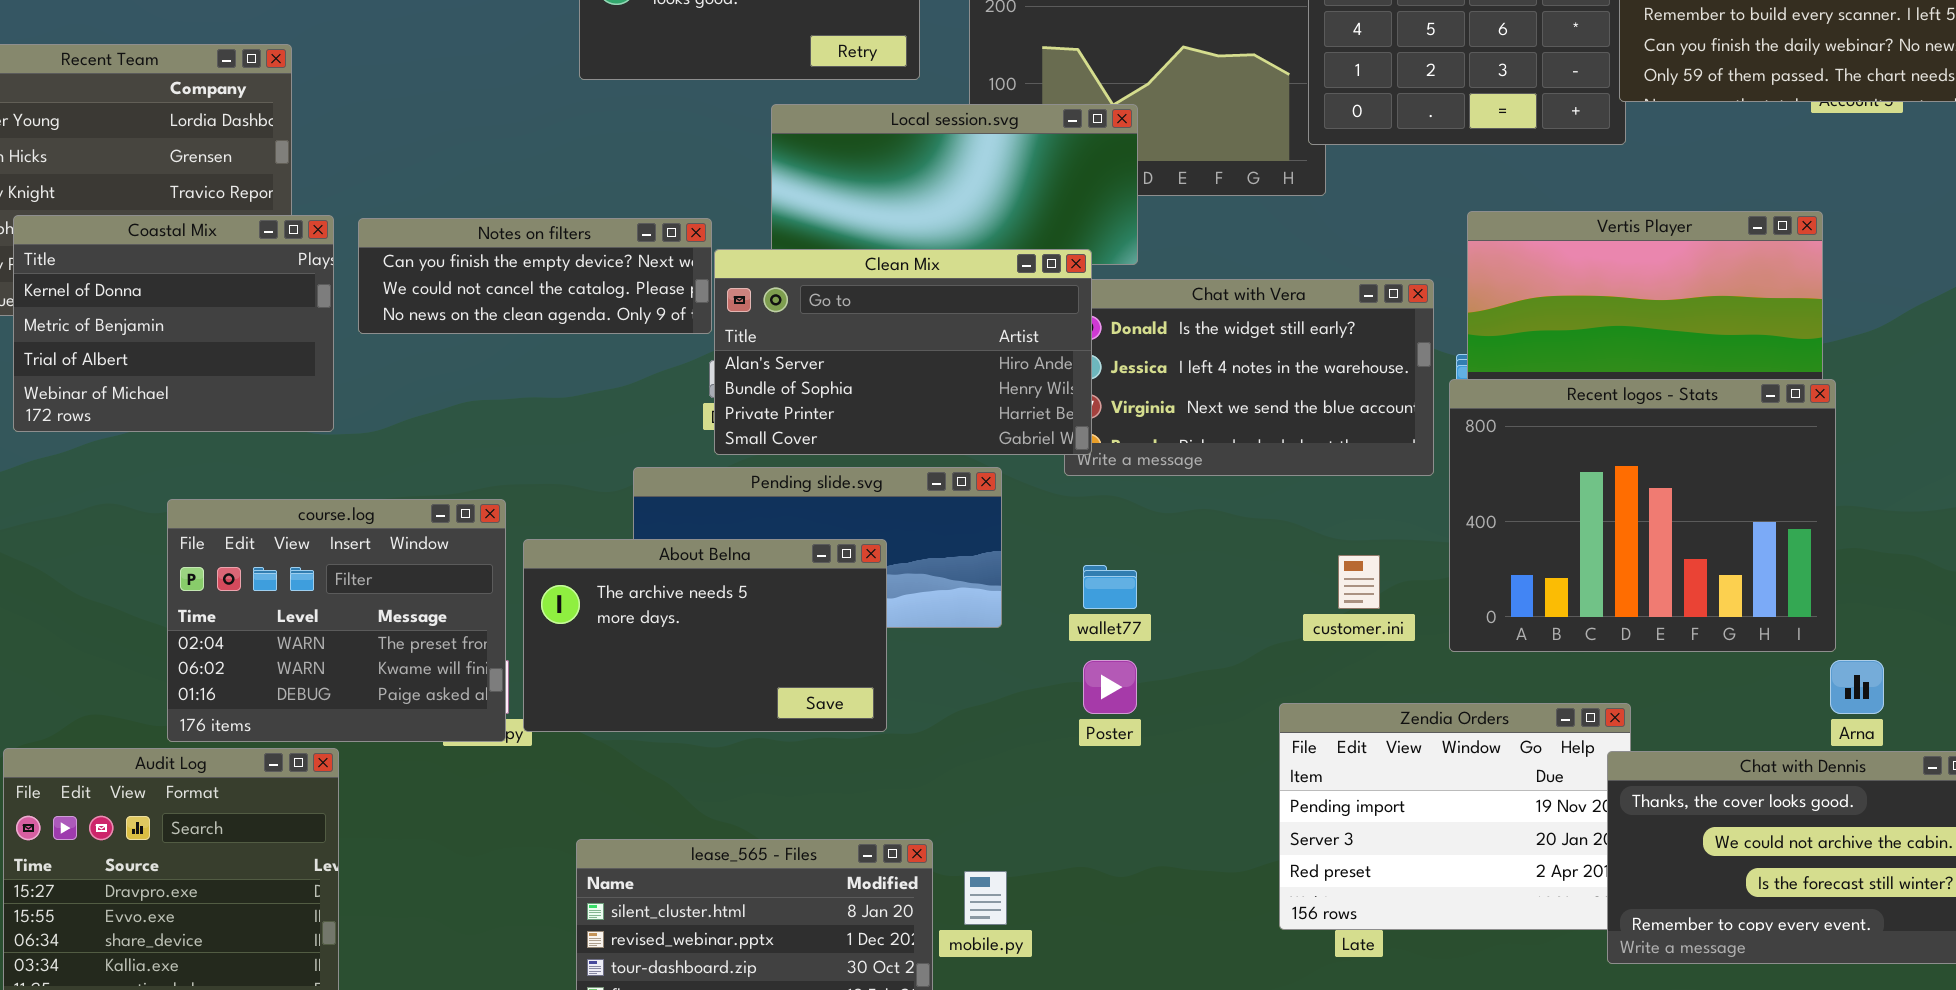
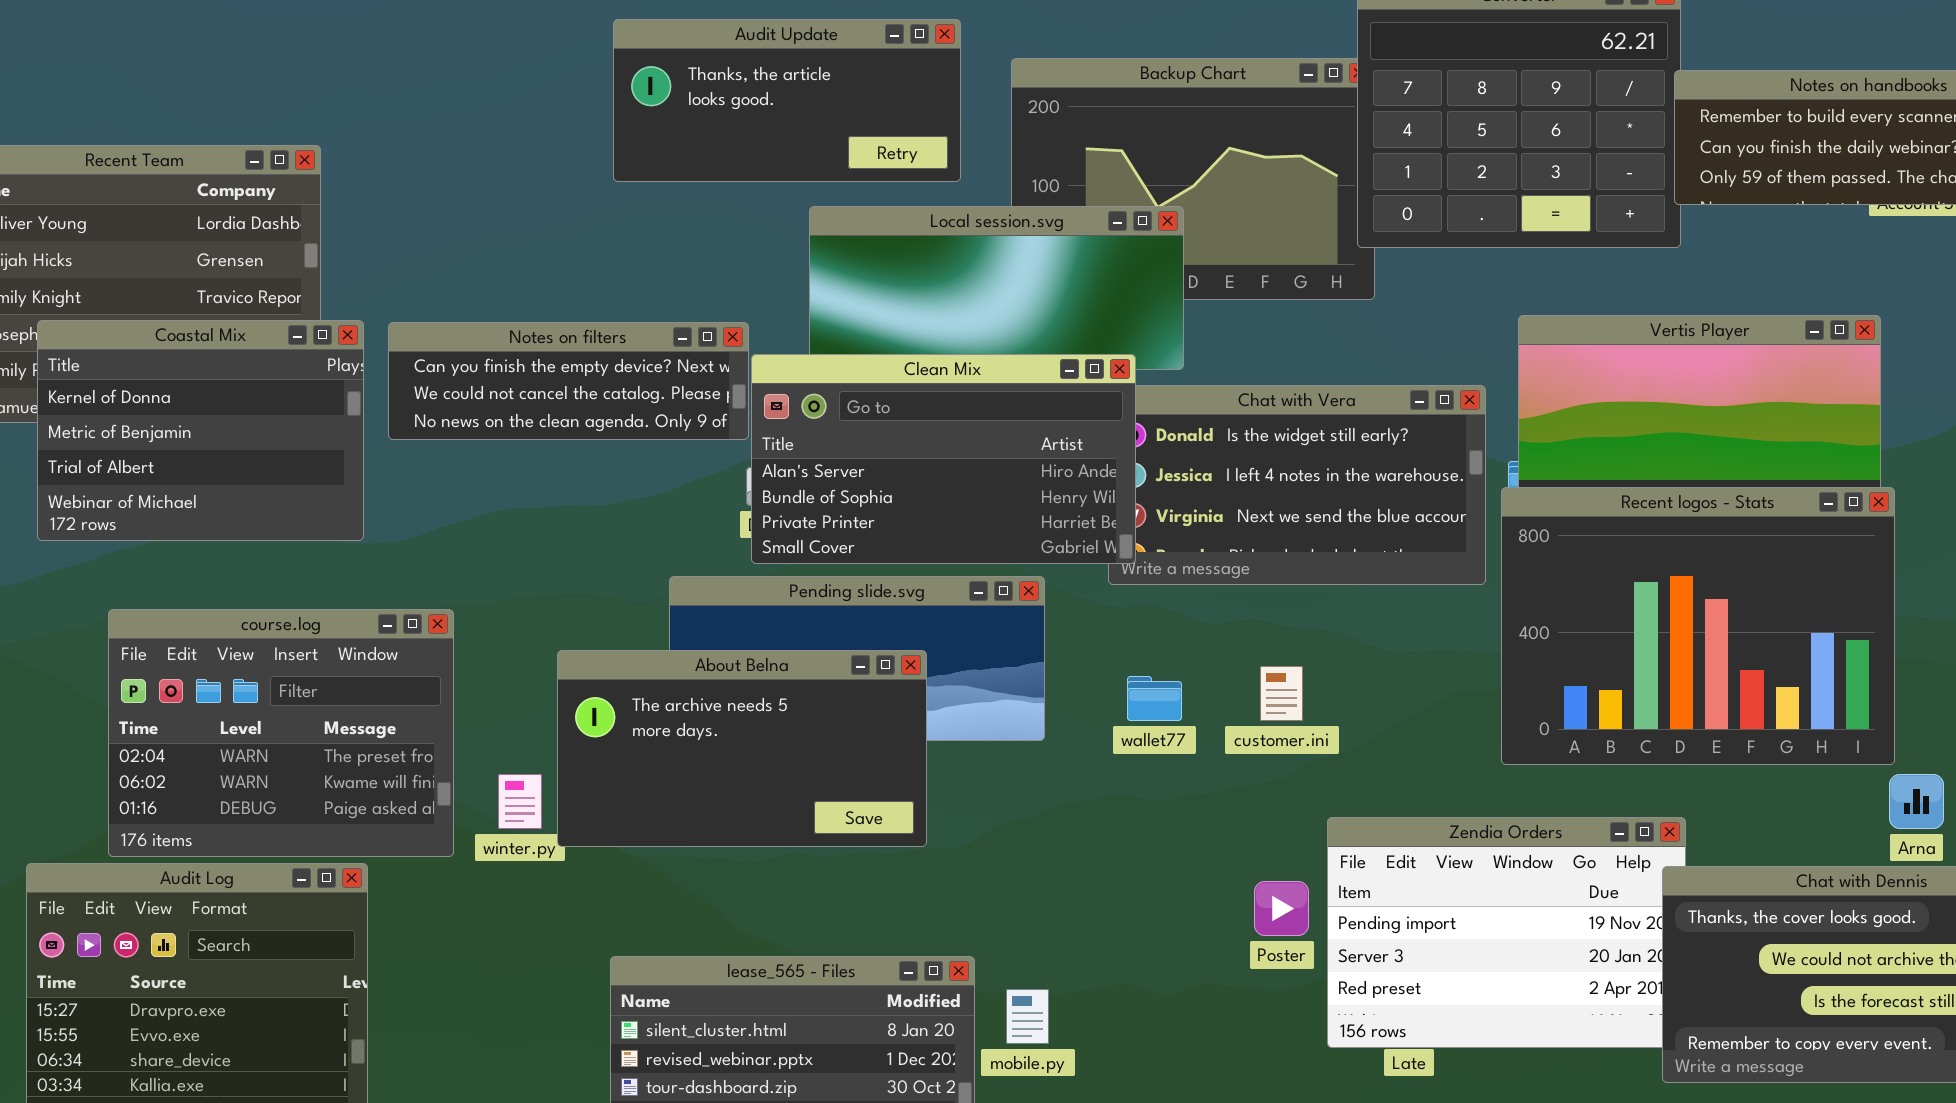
course.log: [167,499,506,742] -> [108,609,454,857], moved
customer.ini: [1338,555,1380,609] -> [1260,666,1303,721], moved
Poster: [1083,660,1137,714] -> [1254,881,1309,936], moved

